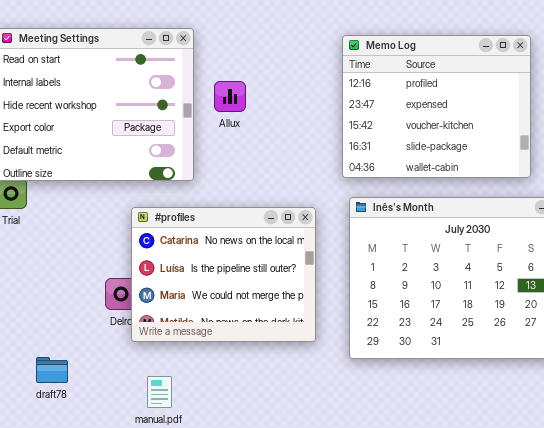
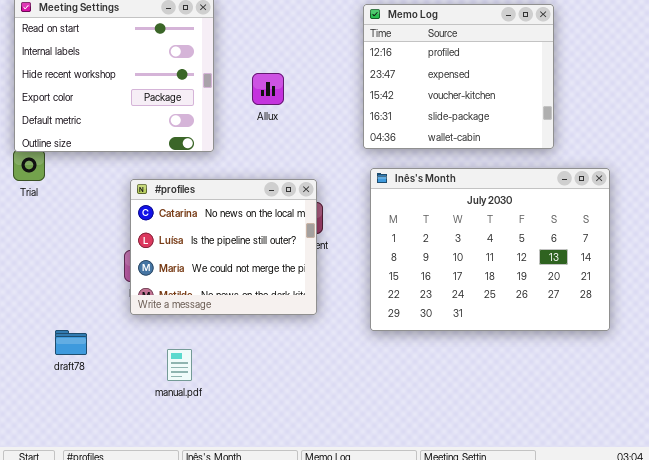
Allux: [214,81,246,112] -> [252,73,284,105], moved
#profiles: [131,207,316,342] -> [130,179,317,315], moved

